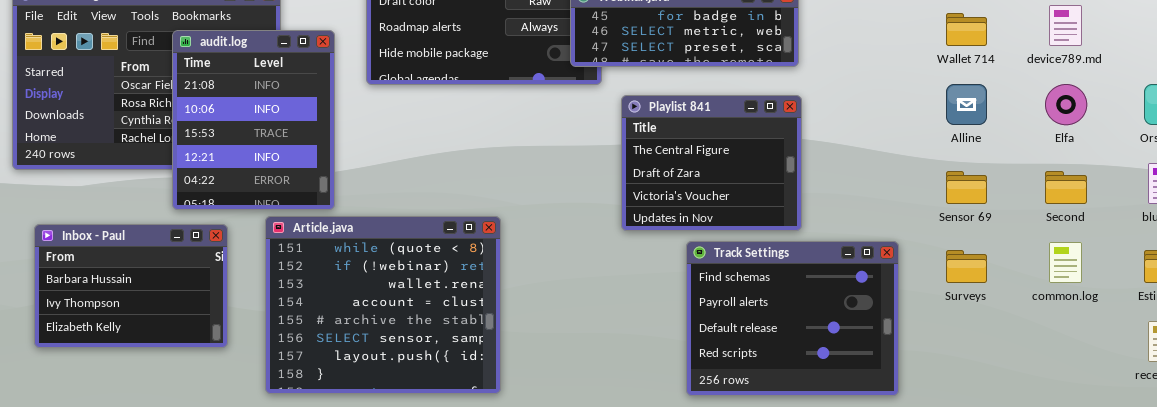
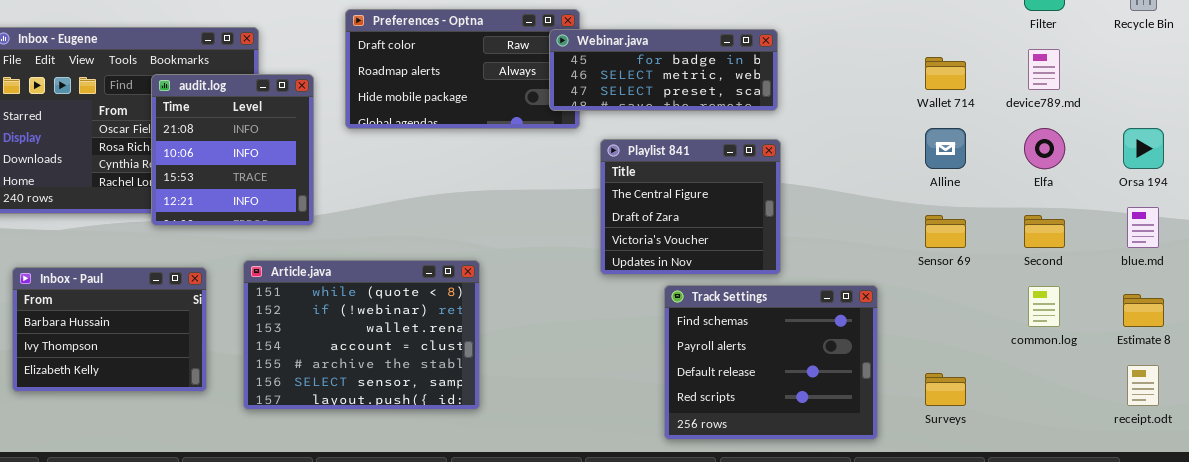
audit.log: [172,30,335,210] -> [151,74,314,226], resized
Article.java: [265,216,501,394] -> [243,260,480,410], resized
Surveys: [946,250,987,283] -> [925,373,966,406], moved

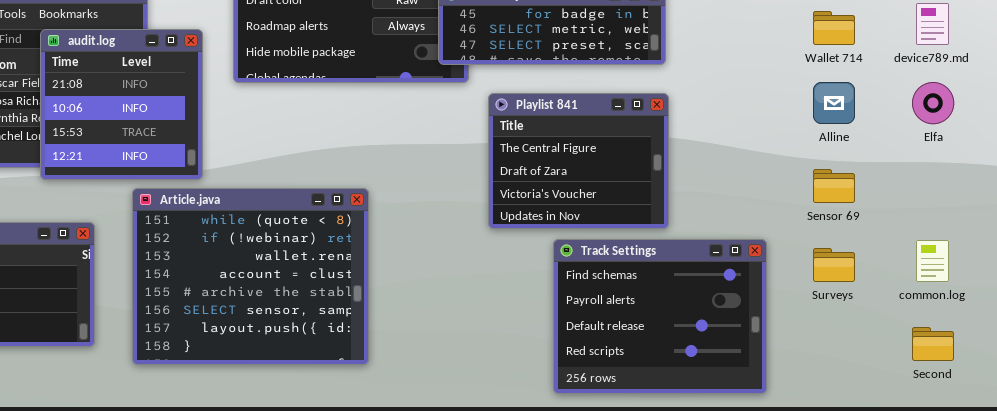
Second: [1024,215,1065,248] -> [912,327,954,361], moved
Article.java: [243,260,480,410] -> [132,188,369,365], resized
Surveys: [925,373,966,406] -> [813,248,855,282], moved

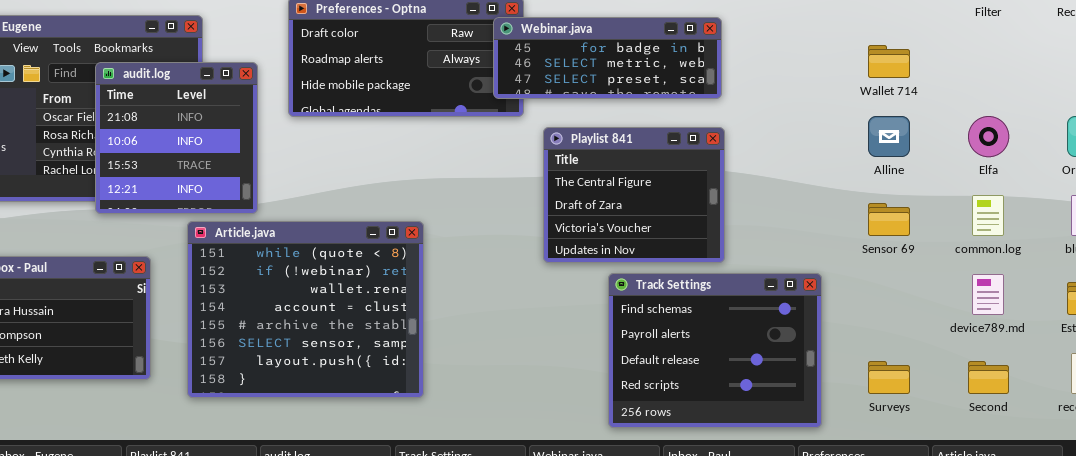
device789.md: [916,3,949,45] -> [972,274,1004,315], moved
common.log: [916,240,949,282] -> [972,195,1004,236], moved
Surveys: [813,248,855,282] -> [868,361,910,394], moved

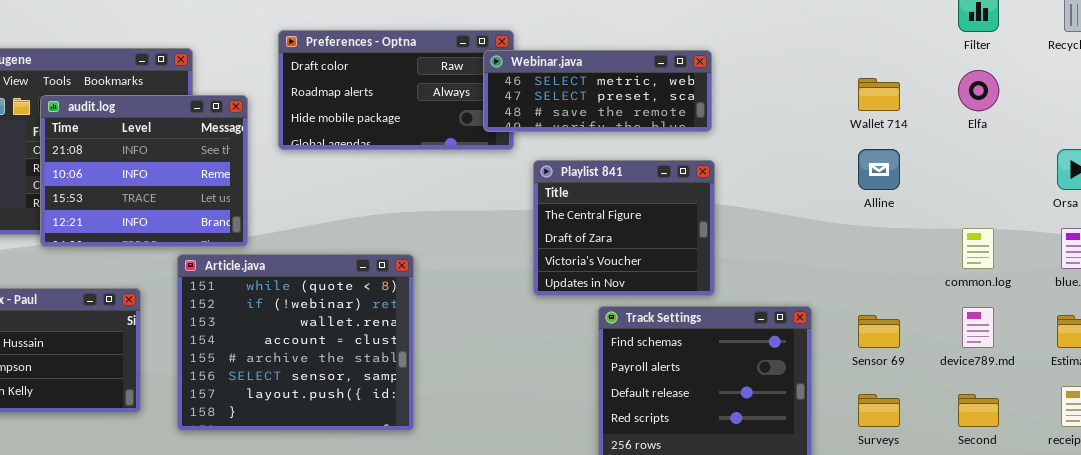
Webinar.java: [493,17,722,99] -> [483,50,712,132], scrolled down 1 row
audit.log: [95,62,258,214] -> [40,95,248,247], resized
Elfa: [968,116,1009,157] -> [958,70,999,111], moved
Sensor 69: [868,203,910,236] -> [858,315,900,348], moved

